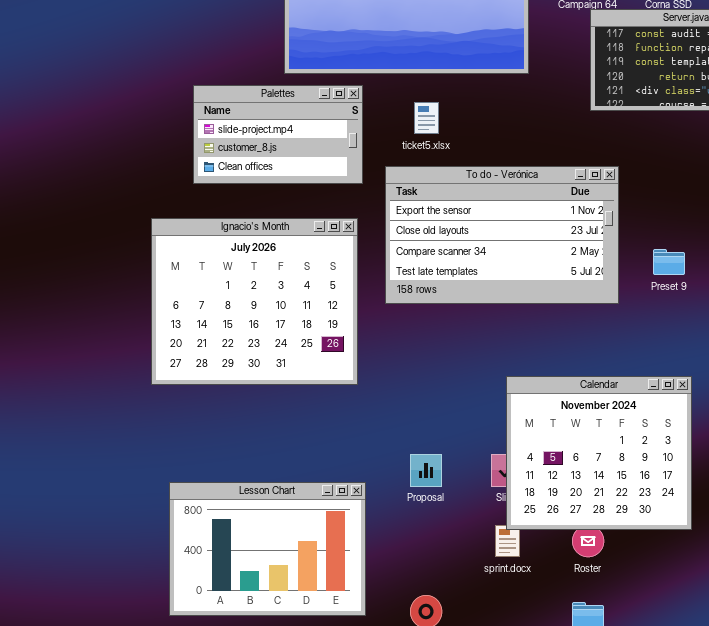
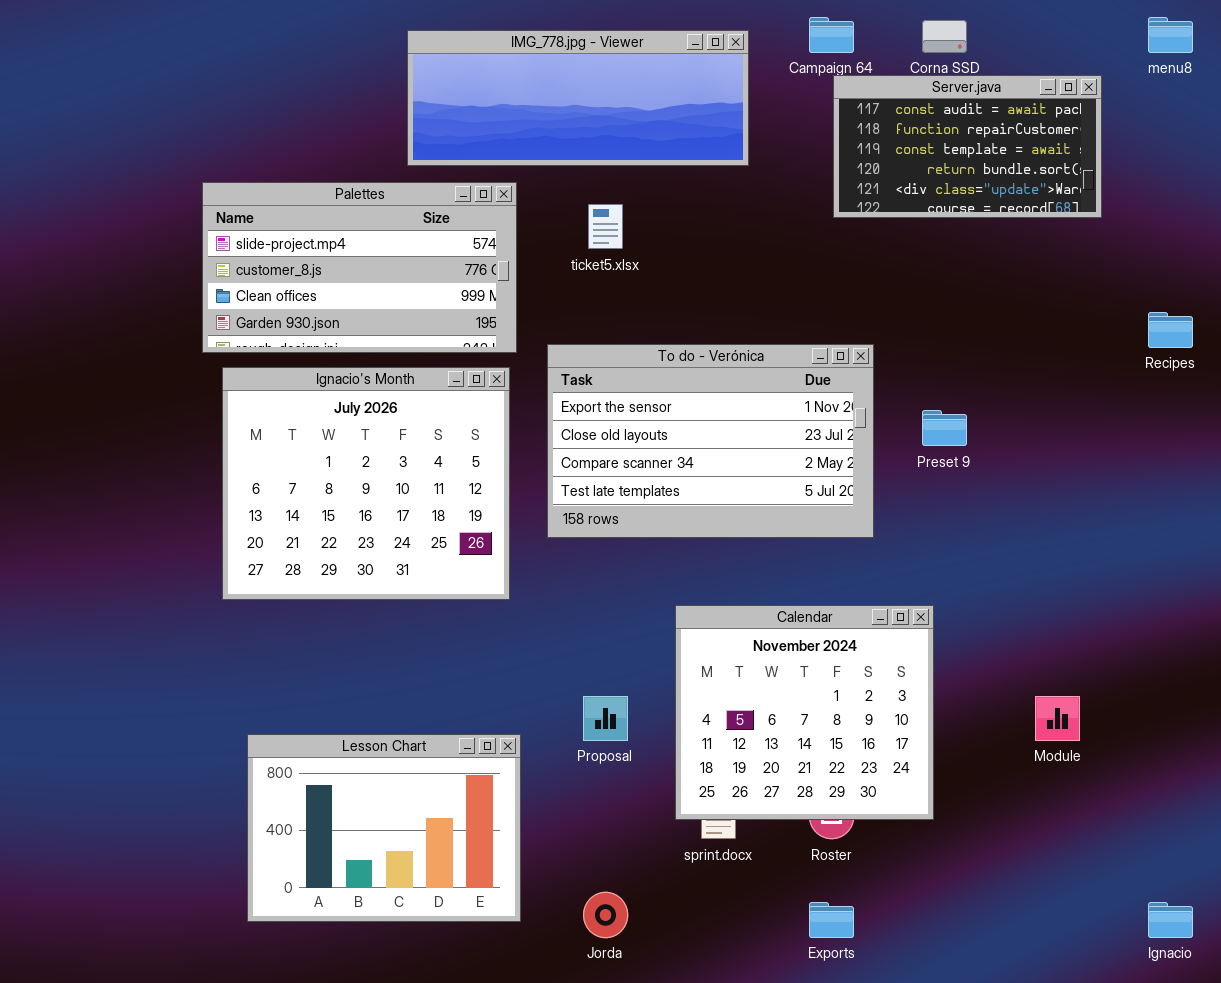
Palettes: [193,85,363,184] -> [202,182,517,353], resized
To do - Verónica: [385,166,619,304] -> [547,344,874,538], moved
Calendar: [506,376,692,530] -> [675,605,934,820], moved

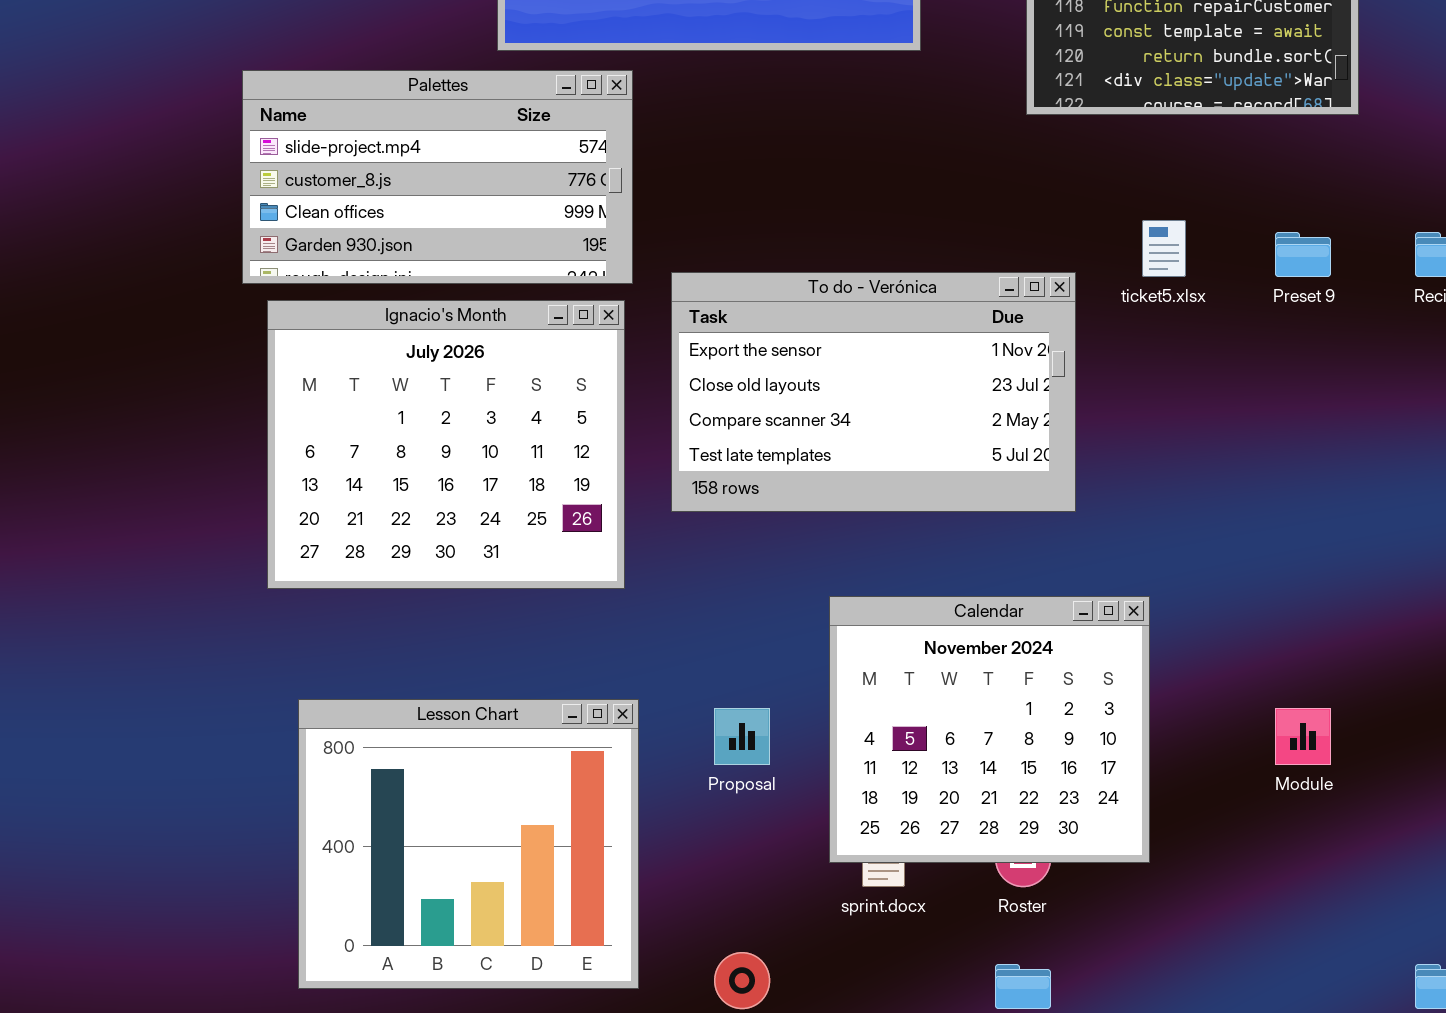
ticket5.xlsx: [588,204,623,249] -> [1142,220,1186,277], moved
Preset 9: [922,410,967,446] -> [1275,232,1331,277], moved
Lesson Chart: [247,734,521,922] -> [298,699,639,989], resized

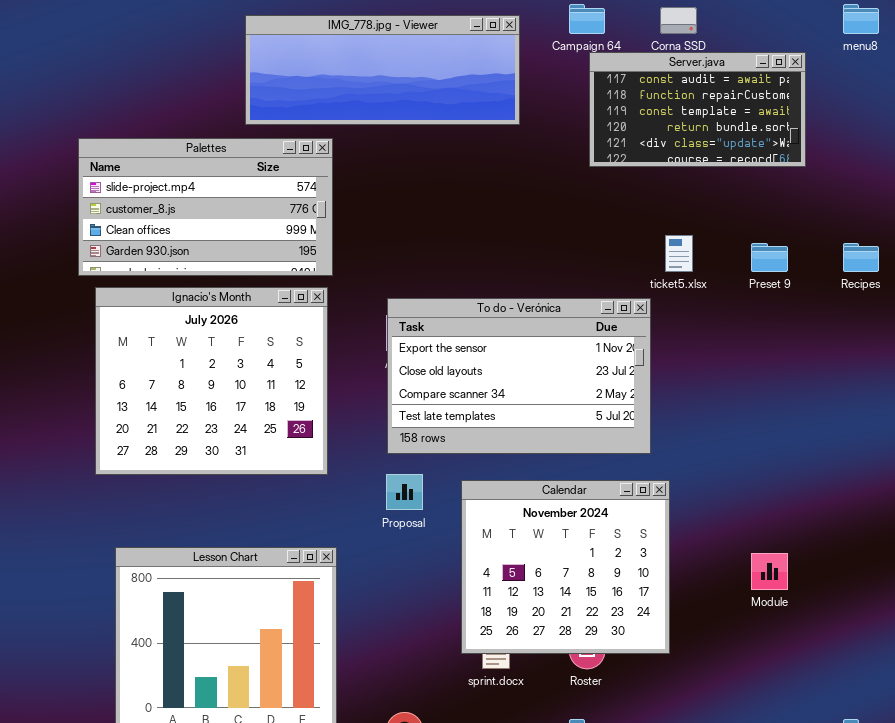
To do - Verónica: [671,272,1076,512] -> [387,298,651,454], moved
Proposal: [714,708,770,765] -> [386,474,423,510], moved

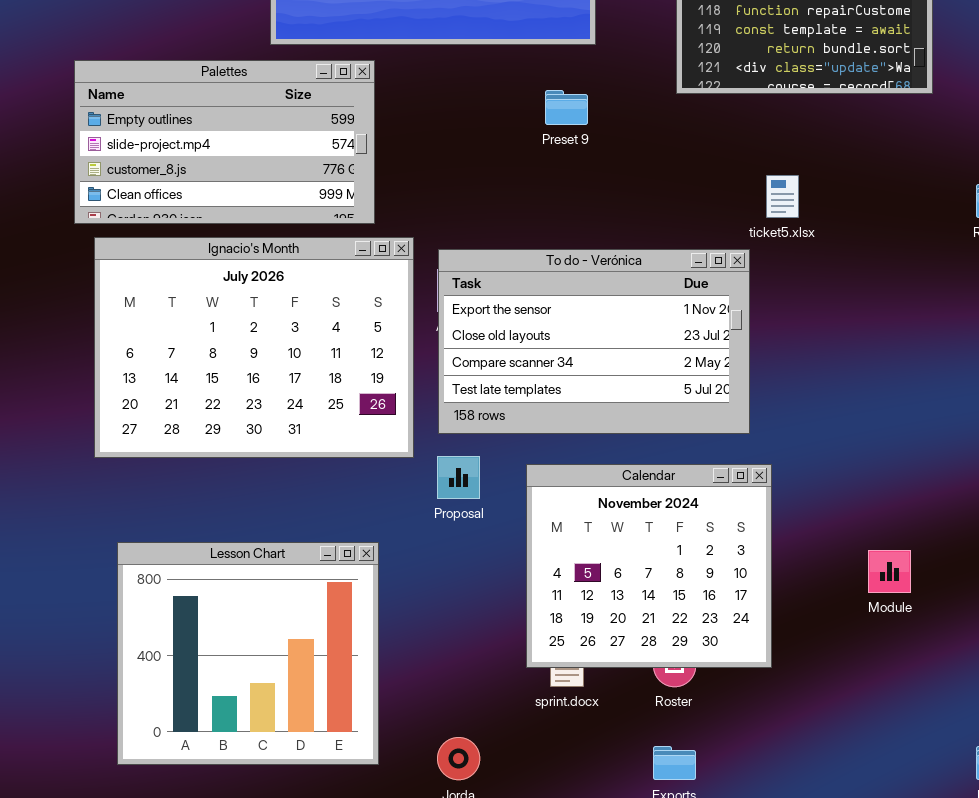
Palettes: [78,138,333,276] -> [74,60,375,224], scrolled up 1 row
Preset 9: [751,243,788,272] -> [545,90,588,125], moved
Ignacio's Month: [95,287,328,475] -> [94,237,414,458], resized

